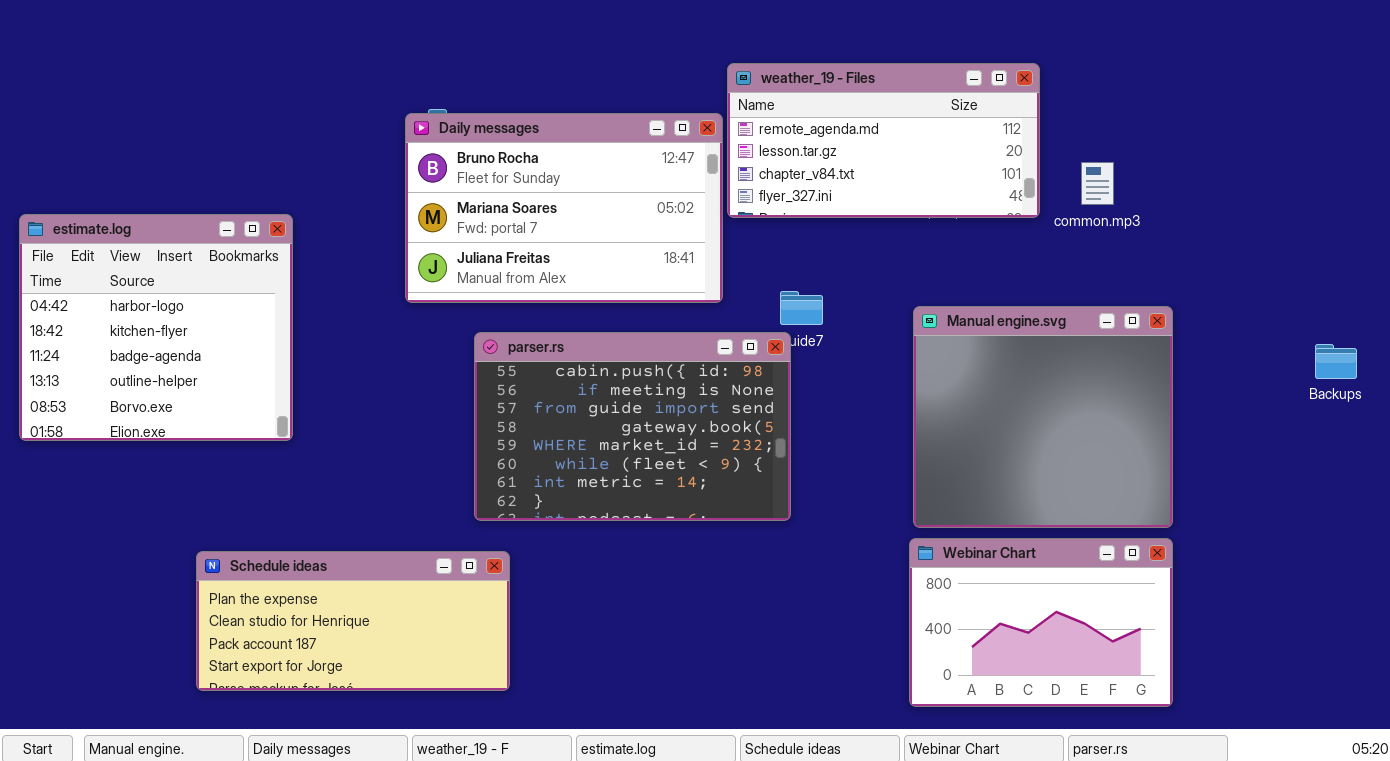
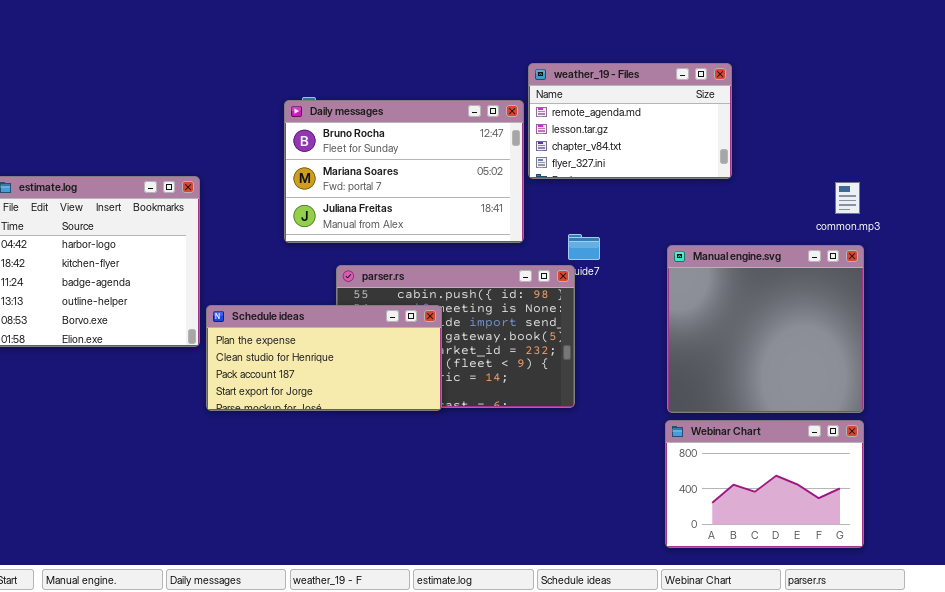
weather_19 - Files: [727,63,1040,218] -> [528,63,732,179], resized
common.mp3: [1081,162,1114,205] -> [835,182,860,214], moved
Schedule ideas: [196,551,510,691] -> [206,305,442,411], moved

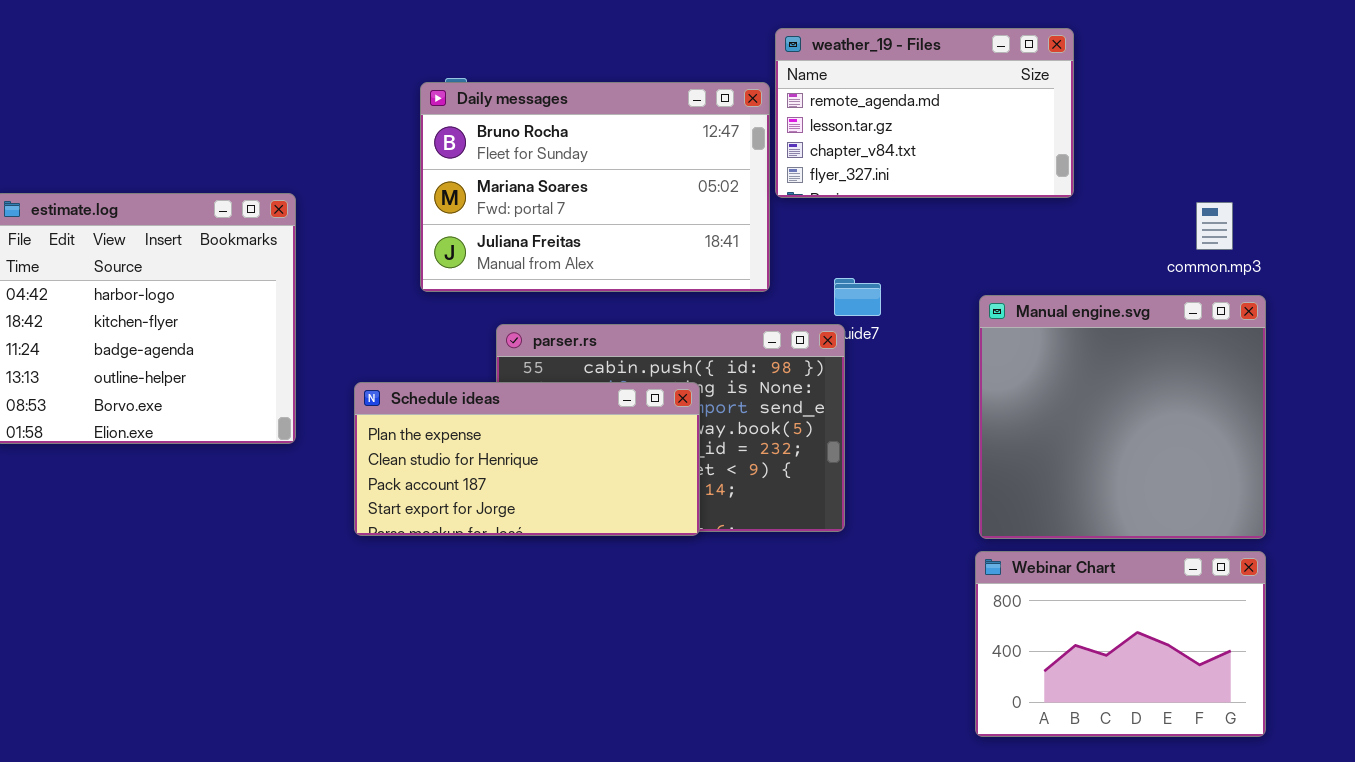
common.mp3: [835,182,860,214] -> [1196,202,1233,250], moved
Schedule ideas: [206,305,442,411] -> [354,382,700,536], moved

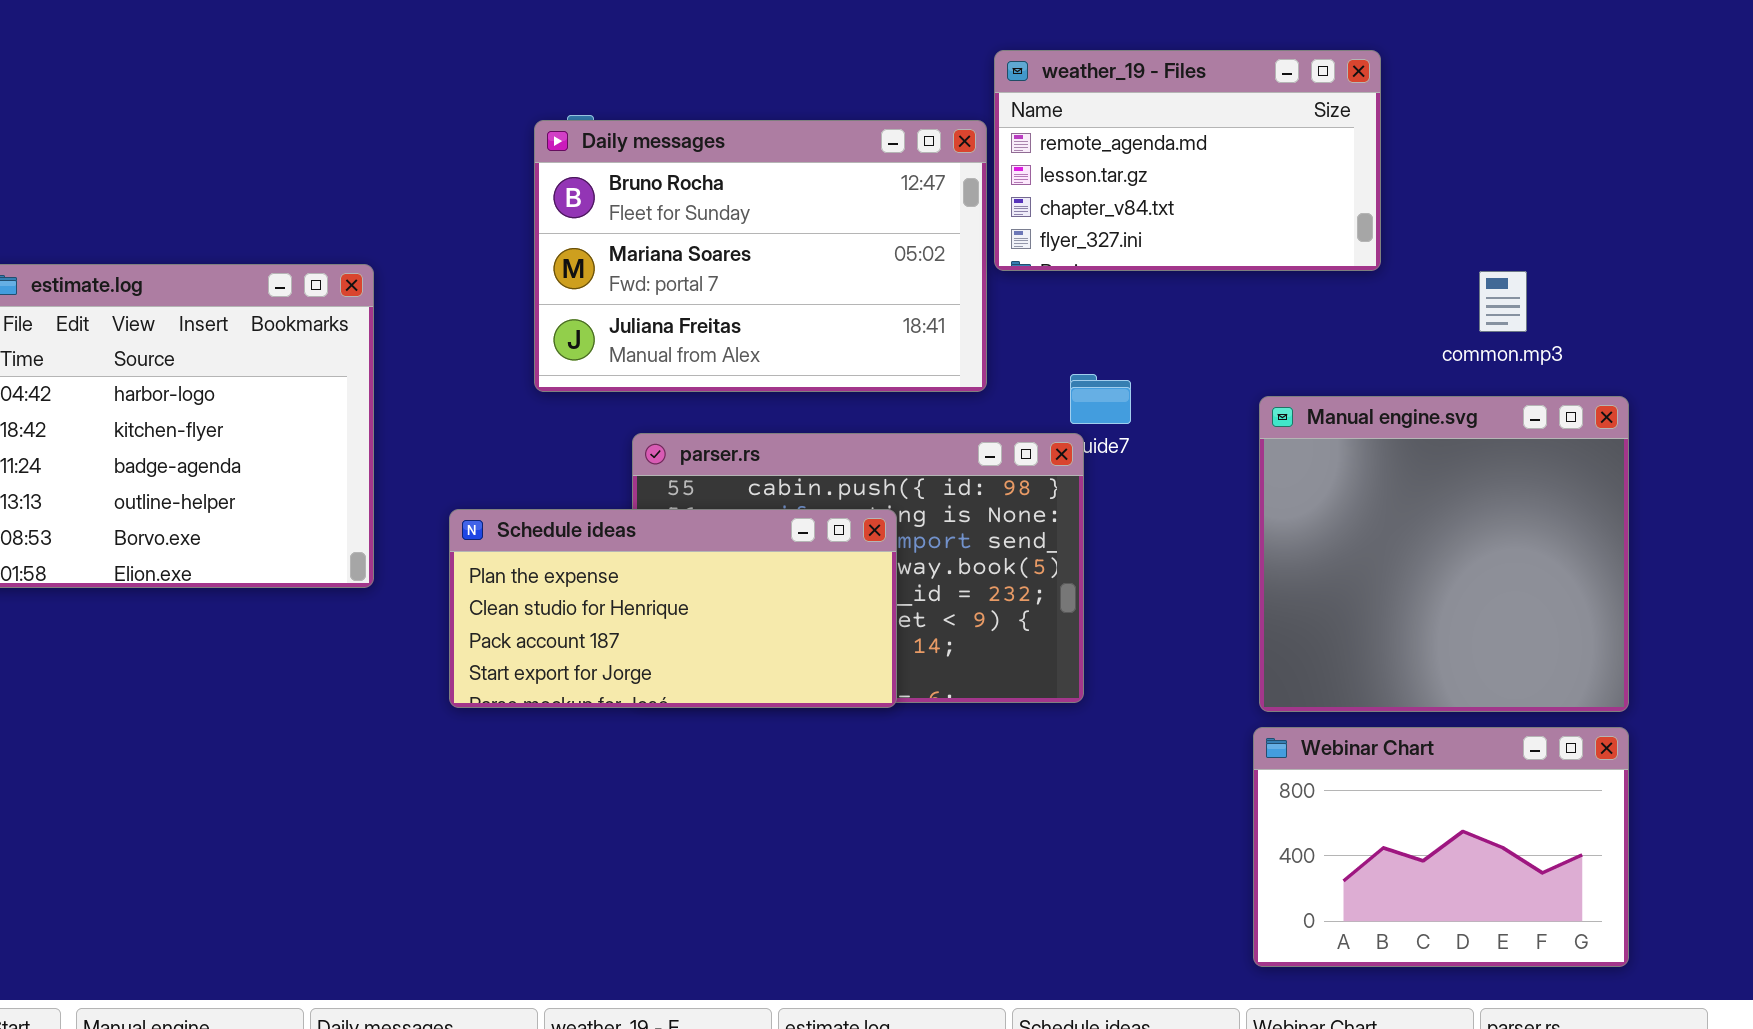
common.mp3: [1196,202,1233,250] -> [1479,271,1527,332], moved

